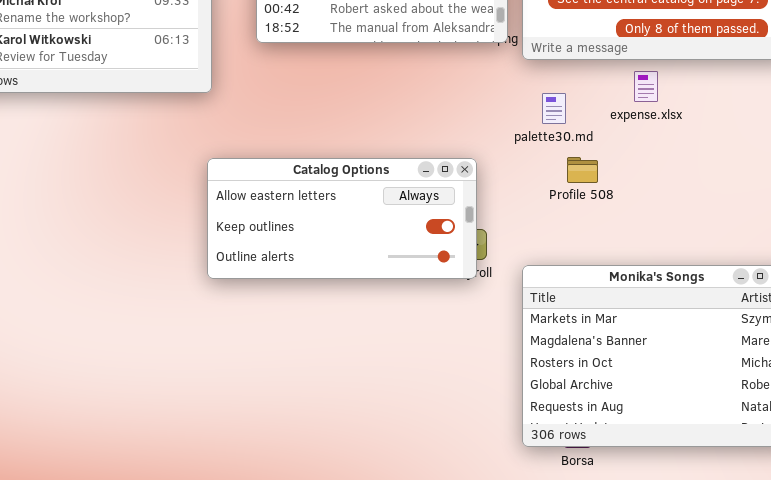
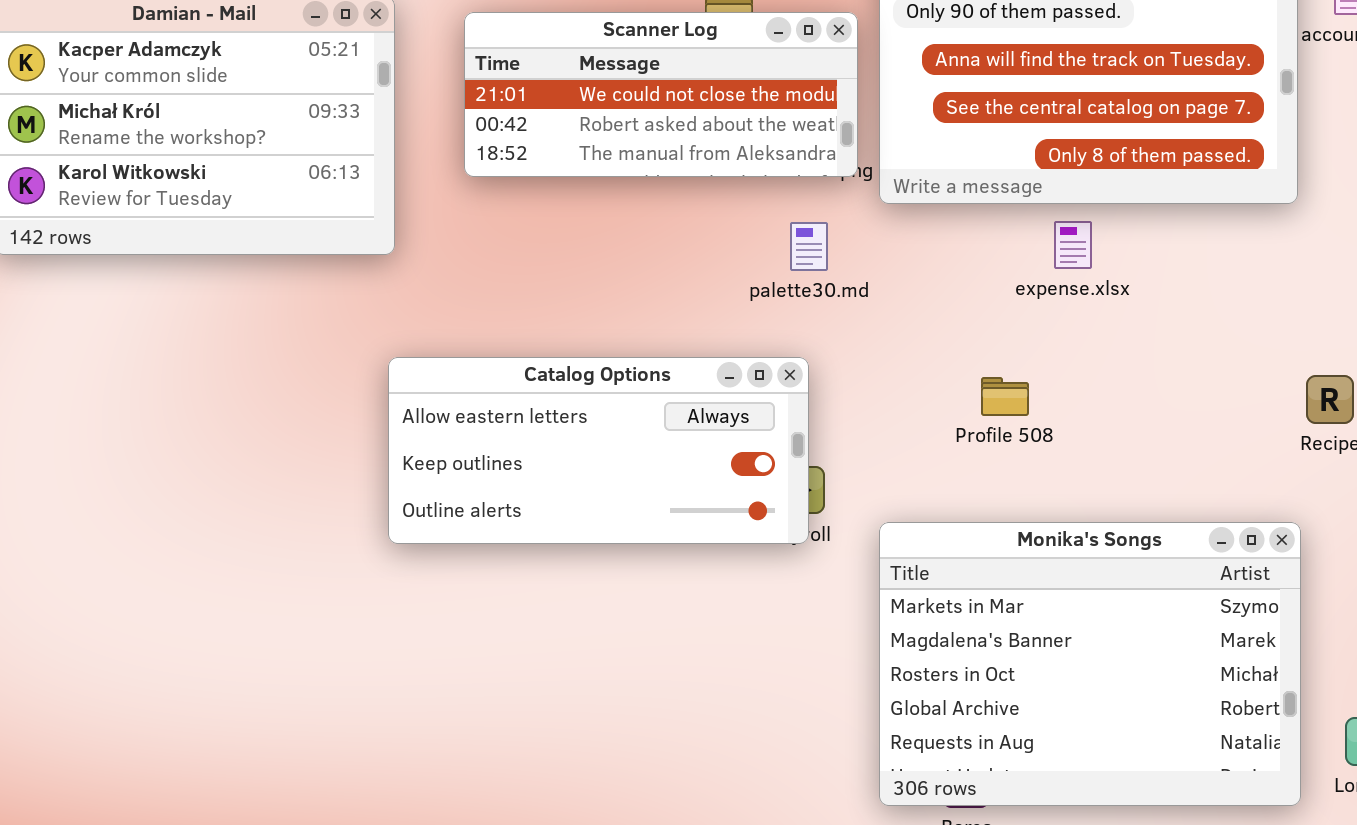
palette30.md: [542,93,566,124] -> [790,222,828,271], moved
Profile 508: [567,157,598,183] -> [981,377,1029,416], moved

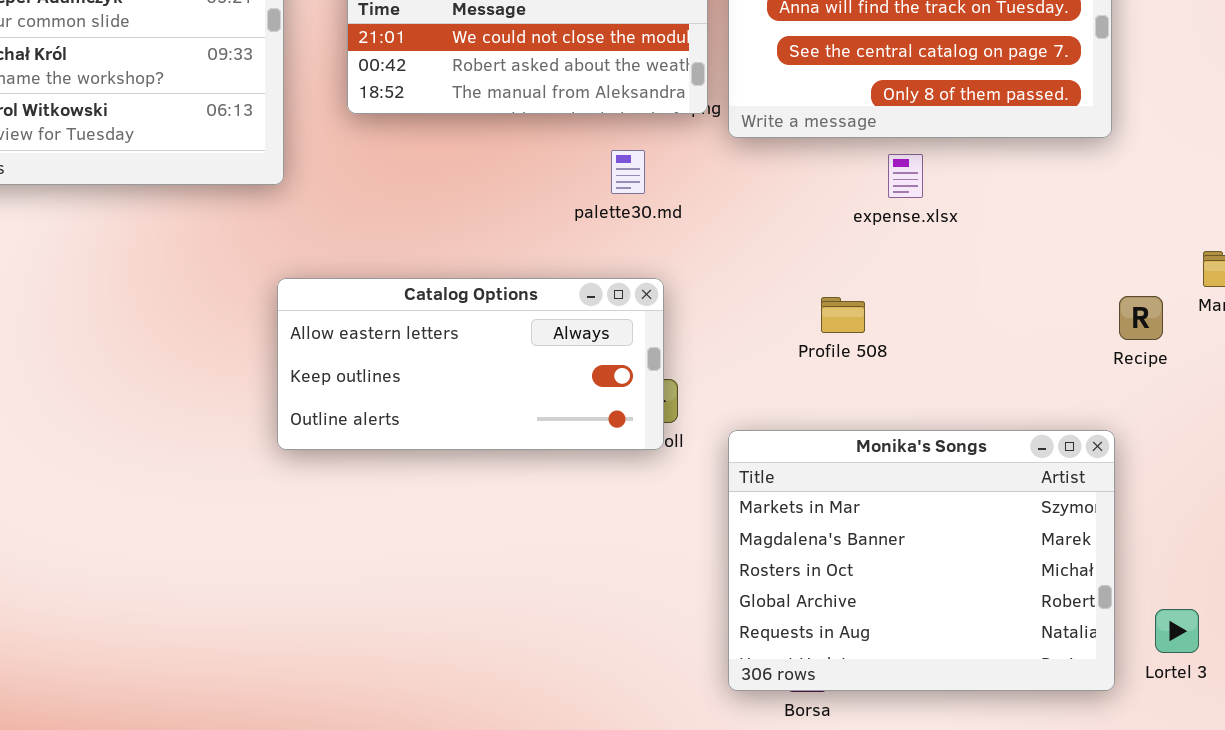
palette30.md: [790,222,828,271] -> [611,150,645,194], moved

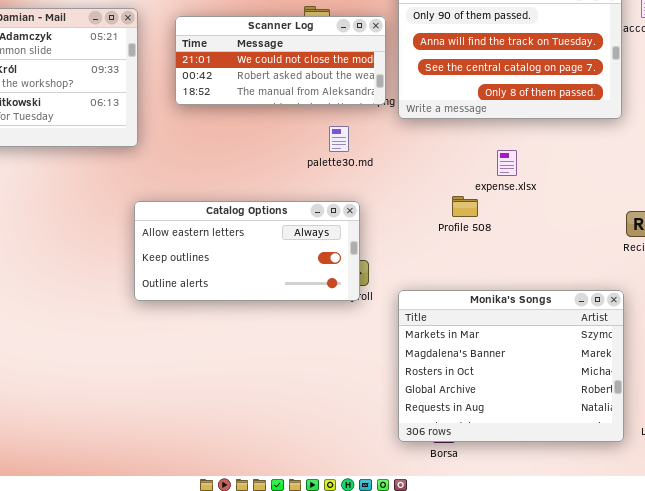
expense.xlsx: [888,154,923,198] -> [497,150,517,176], moved
Profile 508: [821,297,865,333] -> [452,196,478,217], moved

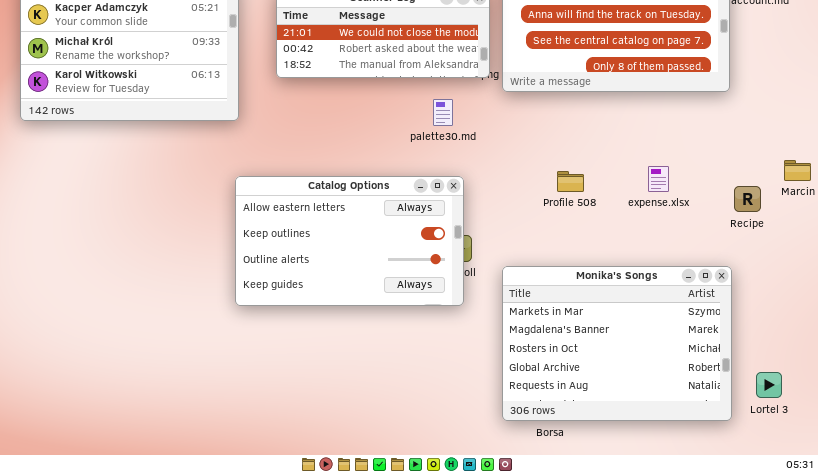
expense.xlsx: [497,150,517,176] -> [648,166,669,192], moved
Catalog Options: [134,201,360,301] -> [235,176,464,306], resized

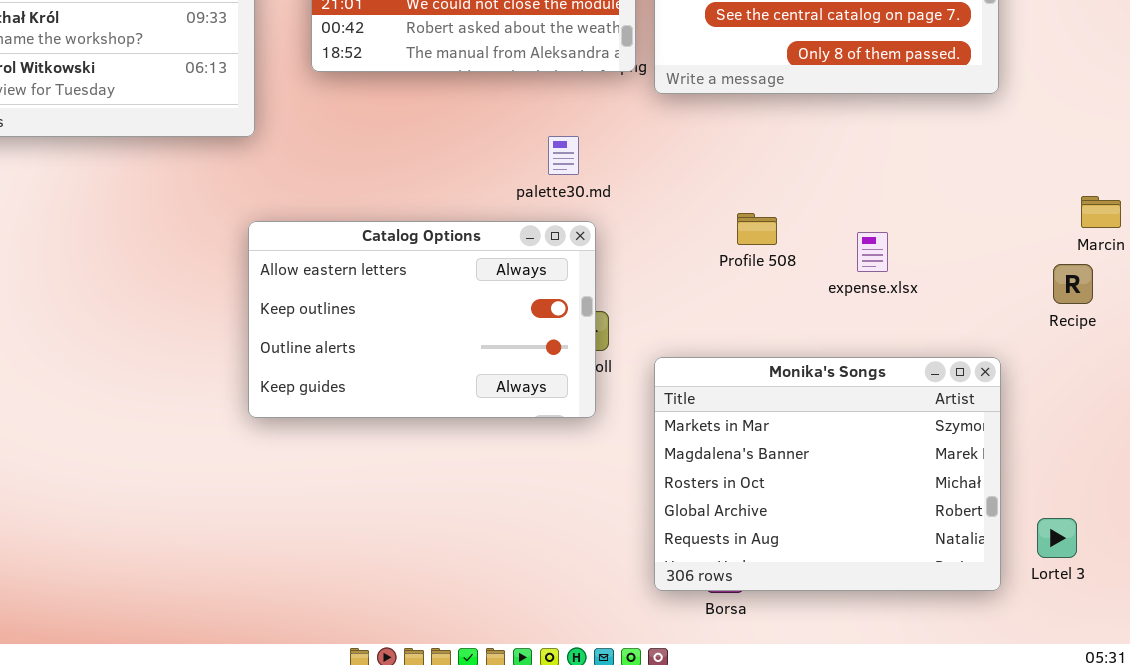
palette30.md: [433,99,453,126] -> [548,136,579,175], moved
expense.xlsx: [648,166,669,192] -> [857,232,888,272], moved
Recipe: [734,186,761,212] -> [1053,264,1093,304], moved

